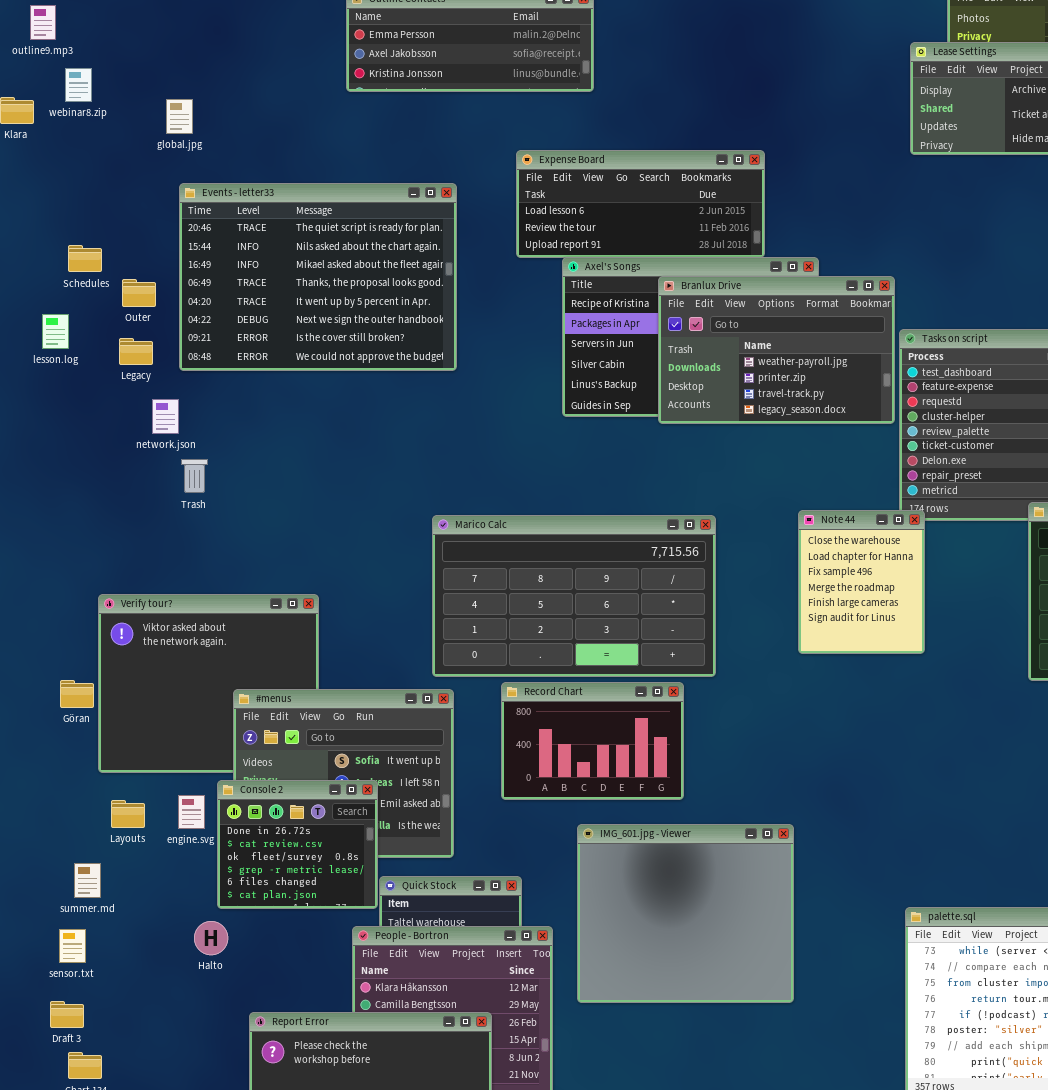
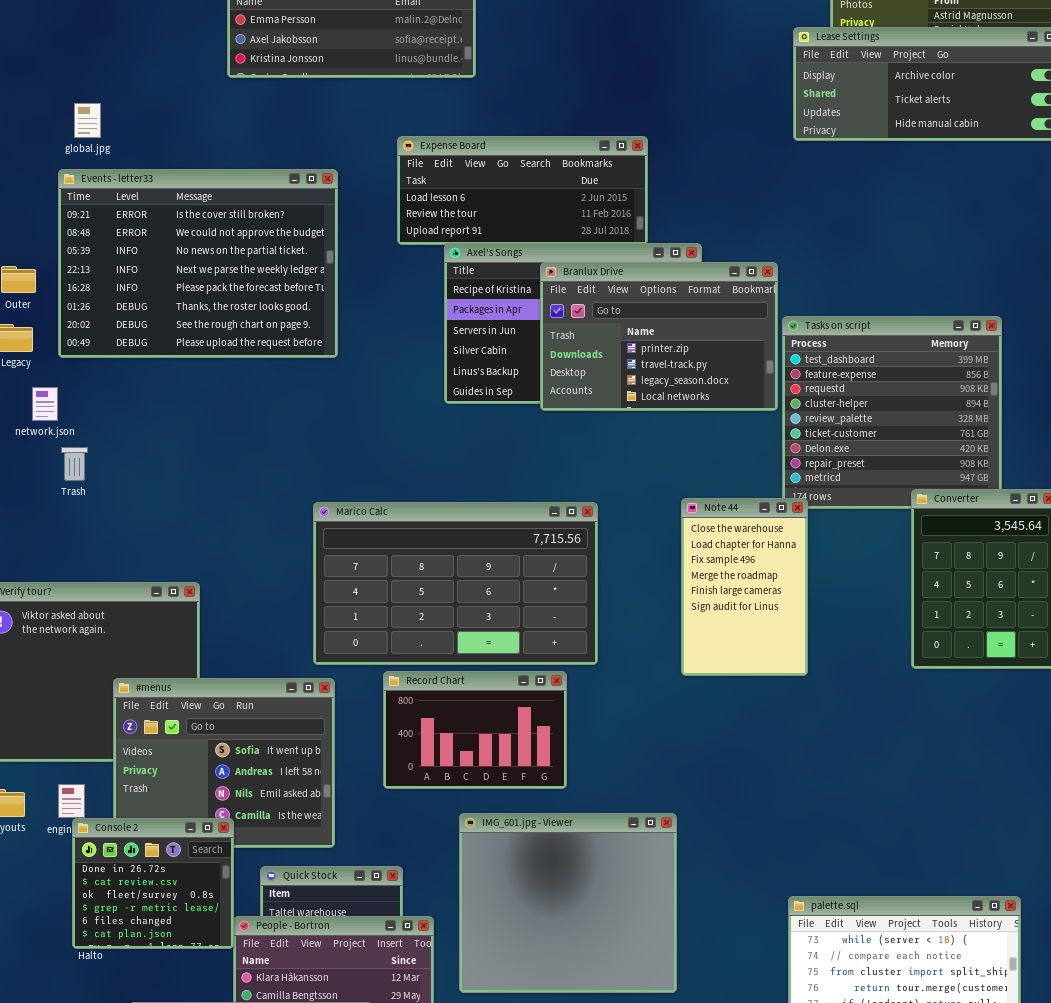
global.jpg: [166,99,193,134] -> [74,103,101,138], moved
Events - letter33: [179,183,457,371] -> [58,169,338,358], scrolled down 6 rows
Branlux Drive: [658,276,895,424] -> [540,262,778,411], scrolled down 1 row
Note 44: [798,510,925,654] -> [681,498,808,676], resized
Console 2: [217,780,378,909] -> [72,818,234,949], moved

